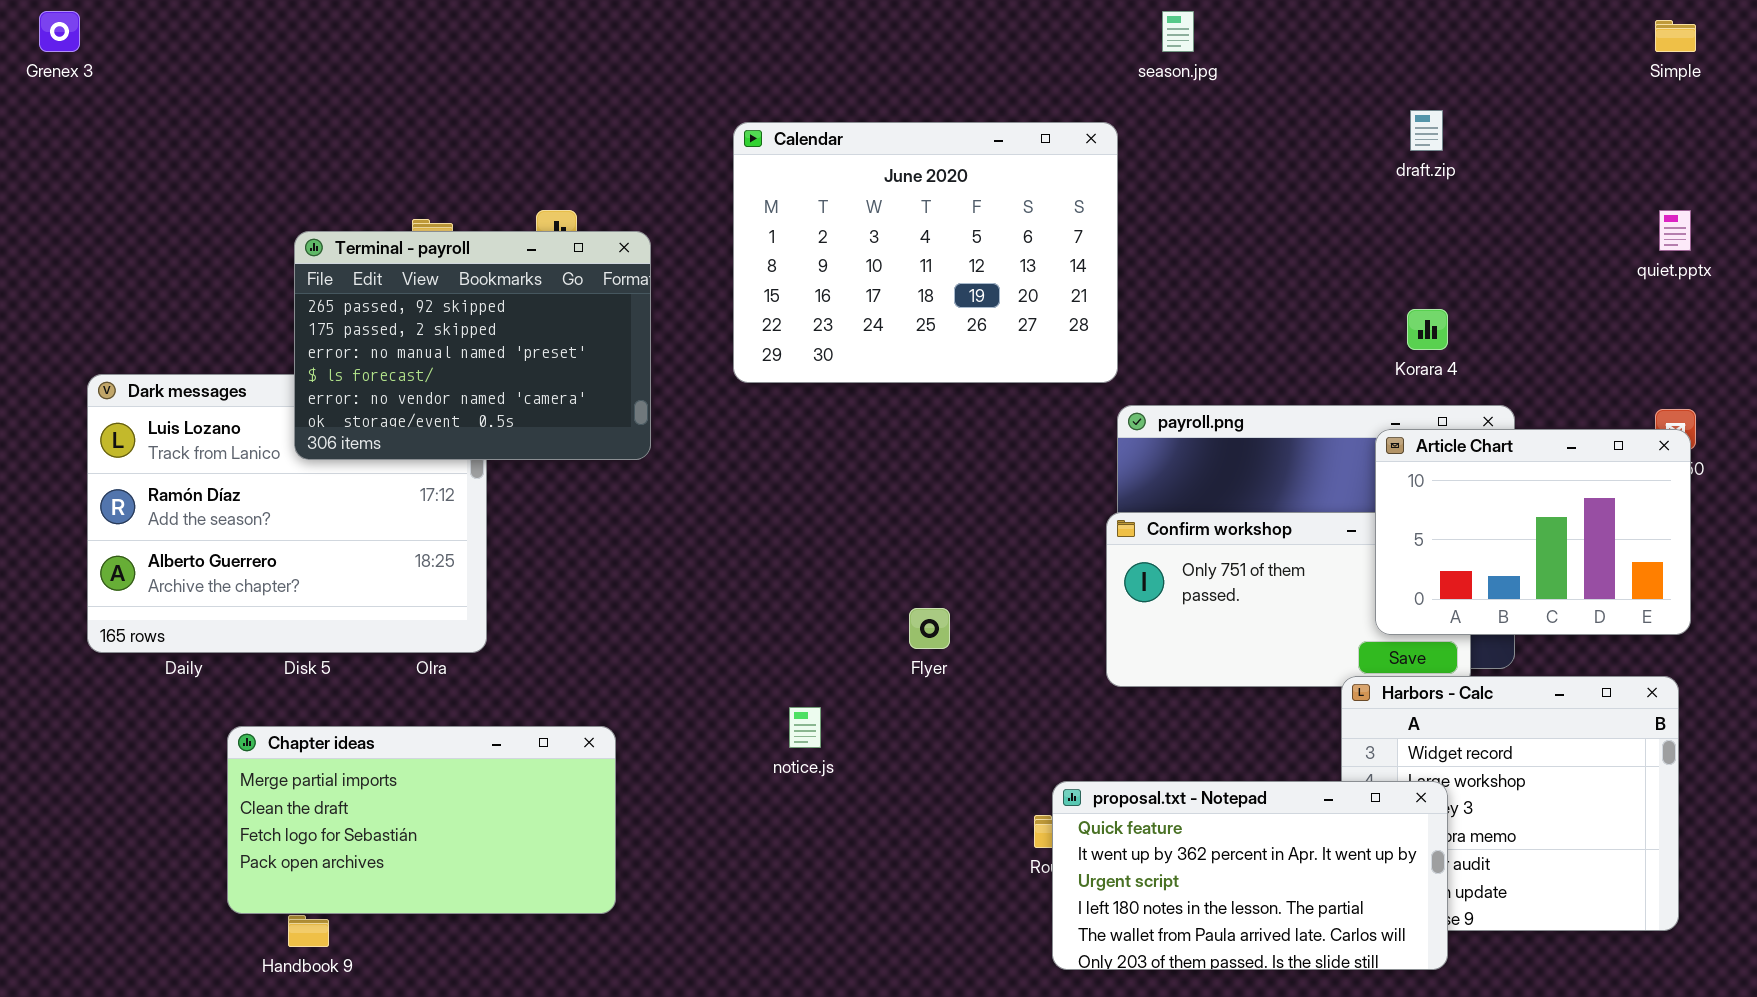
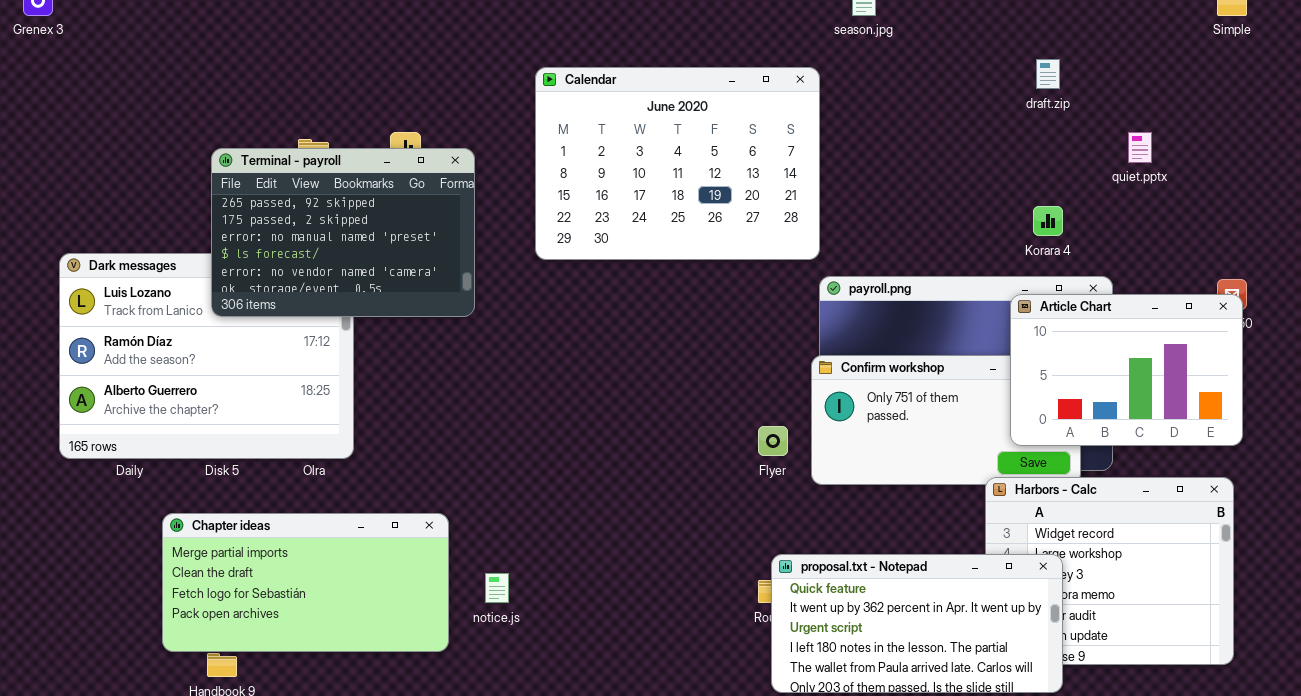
quiet.pptx: [1659,210,1691,251] -> [1128,132,1152,163], moved
Flyer: [909,608,950,649] -> [758,426,788,456], moved
notice.js: [789,707,821,748] -> [485,573,509,603], moved

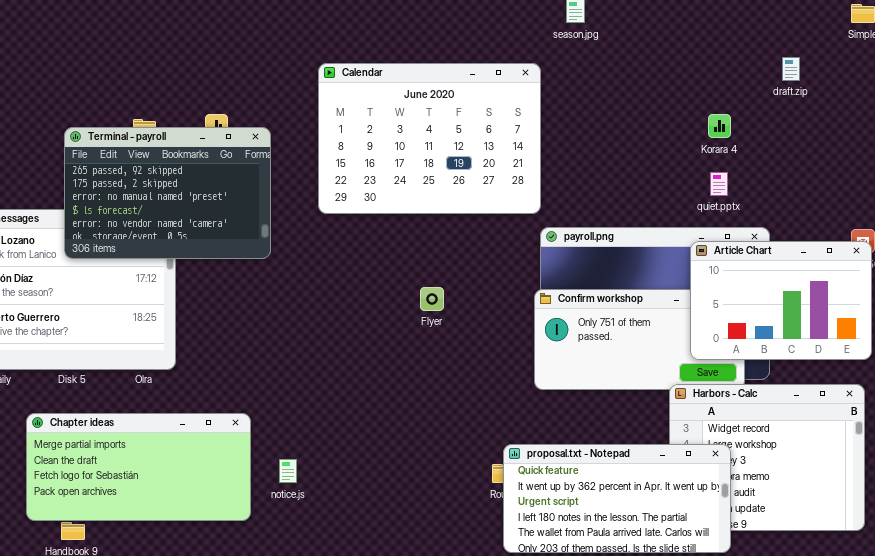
draft.zip: [1036,59,1060,89] -> [782,57,800,81], moved
quiet.pptx: [1128,132,1152,163] -> [710,172,728,196], moved
Korara 4: [1033,206,1063,236] -> [708,114,731,138], moved
Flyer: [758,426,788,456] -> [420,287,444,311], moved

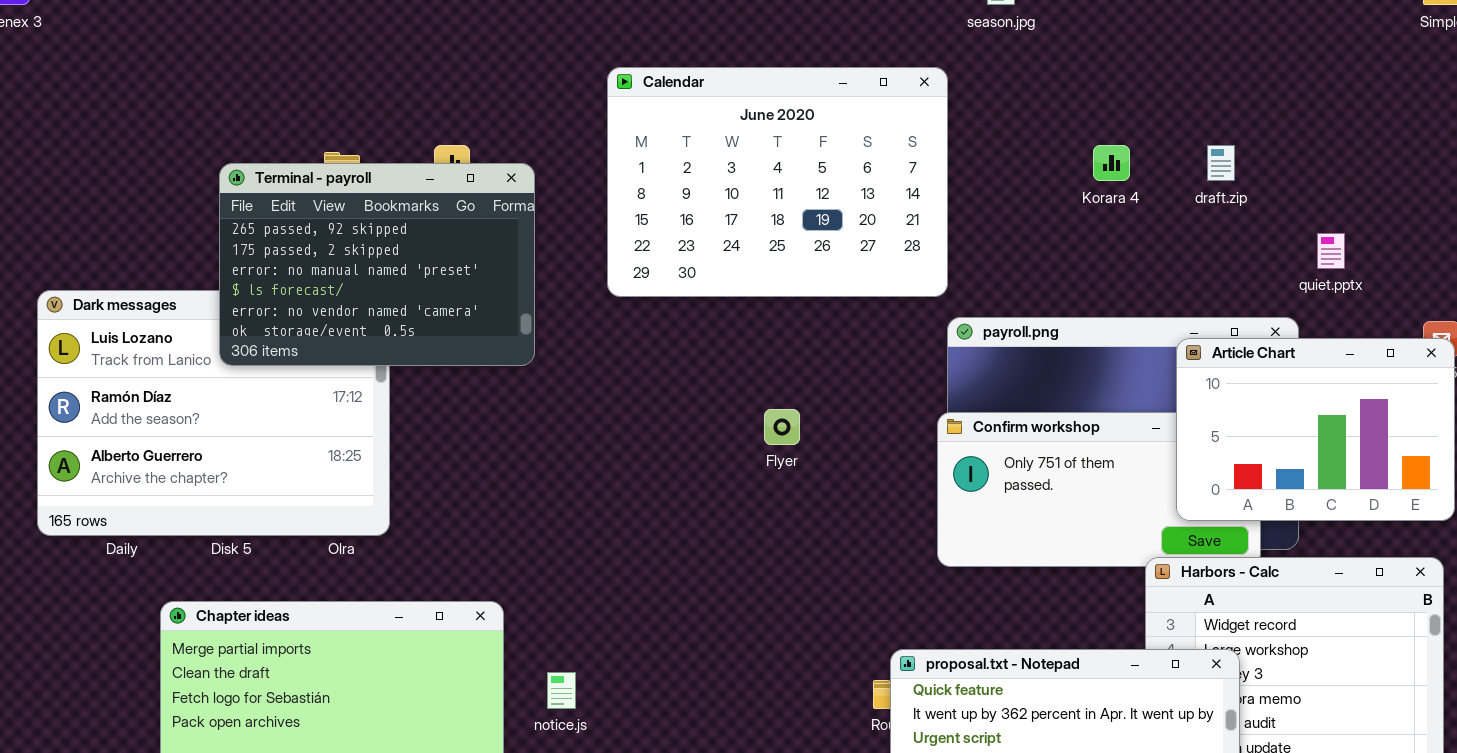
draft.zip: [782,57,800,81] -> [1207,145,1235,181], moved
Korara 4: [708,114,731,138] -> [1093,145,1130,181], moved
quiet.pptx: [710,172,728,196] -> [1317,233,1345,269], moved

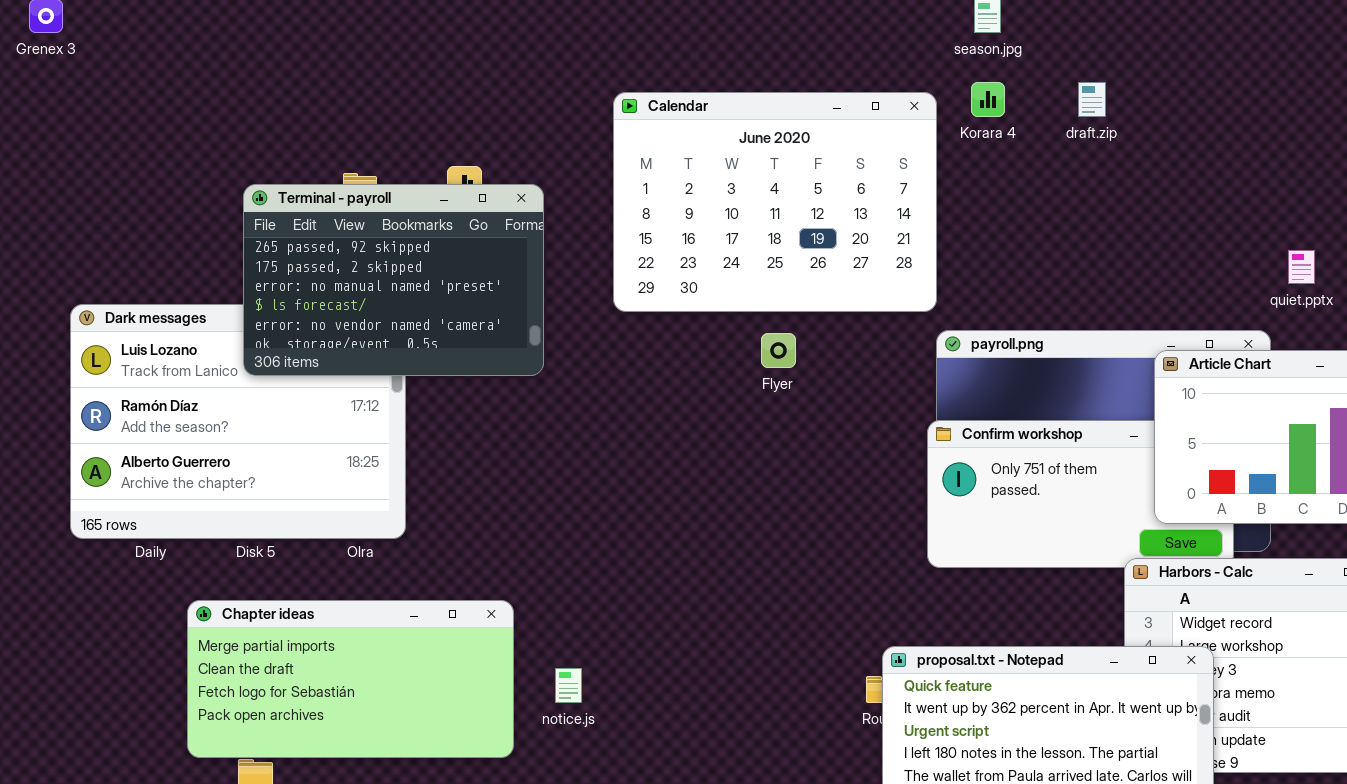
Korara 4: [1093,145,1130,181] -> [971,82,1005,117], moved
draft.zip: [1207,145,1235,181] -> [1078,82,1106,117], moved
Flyer: [764,409,800,445] -> [761,333,796,368], moved

